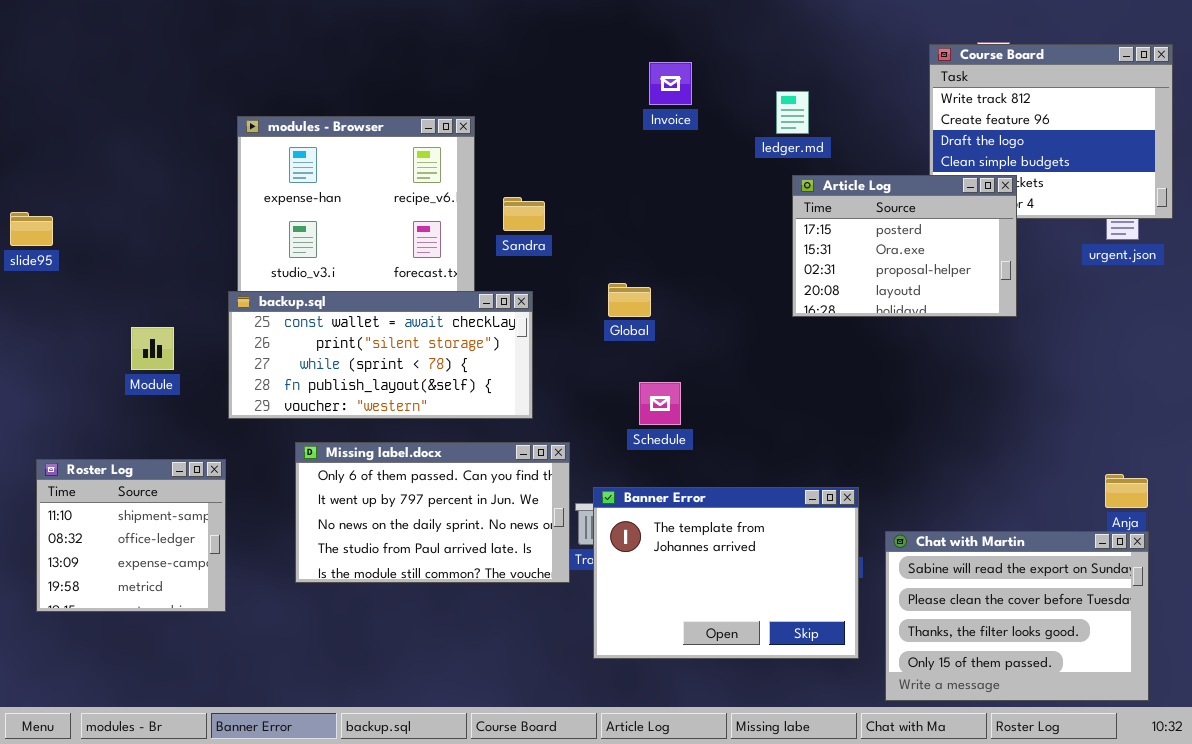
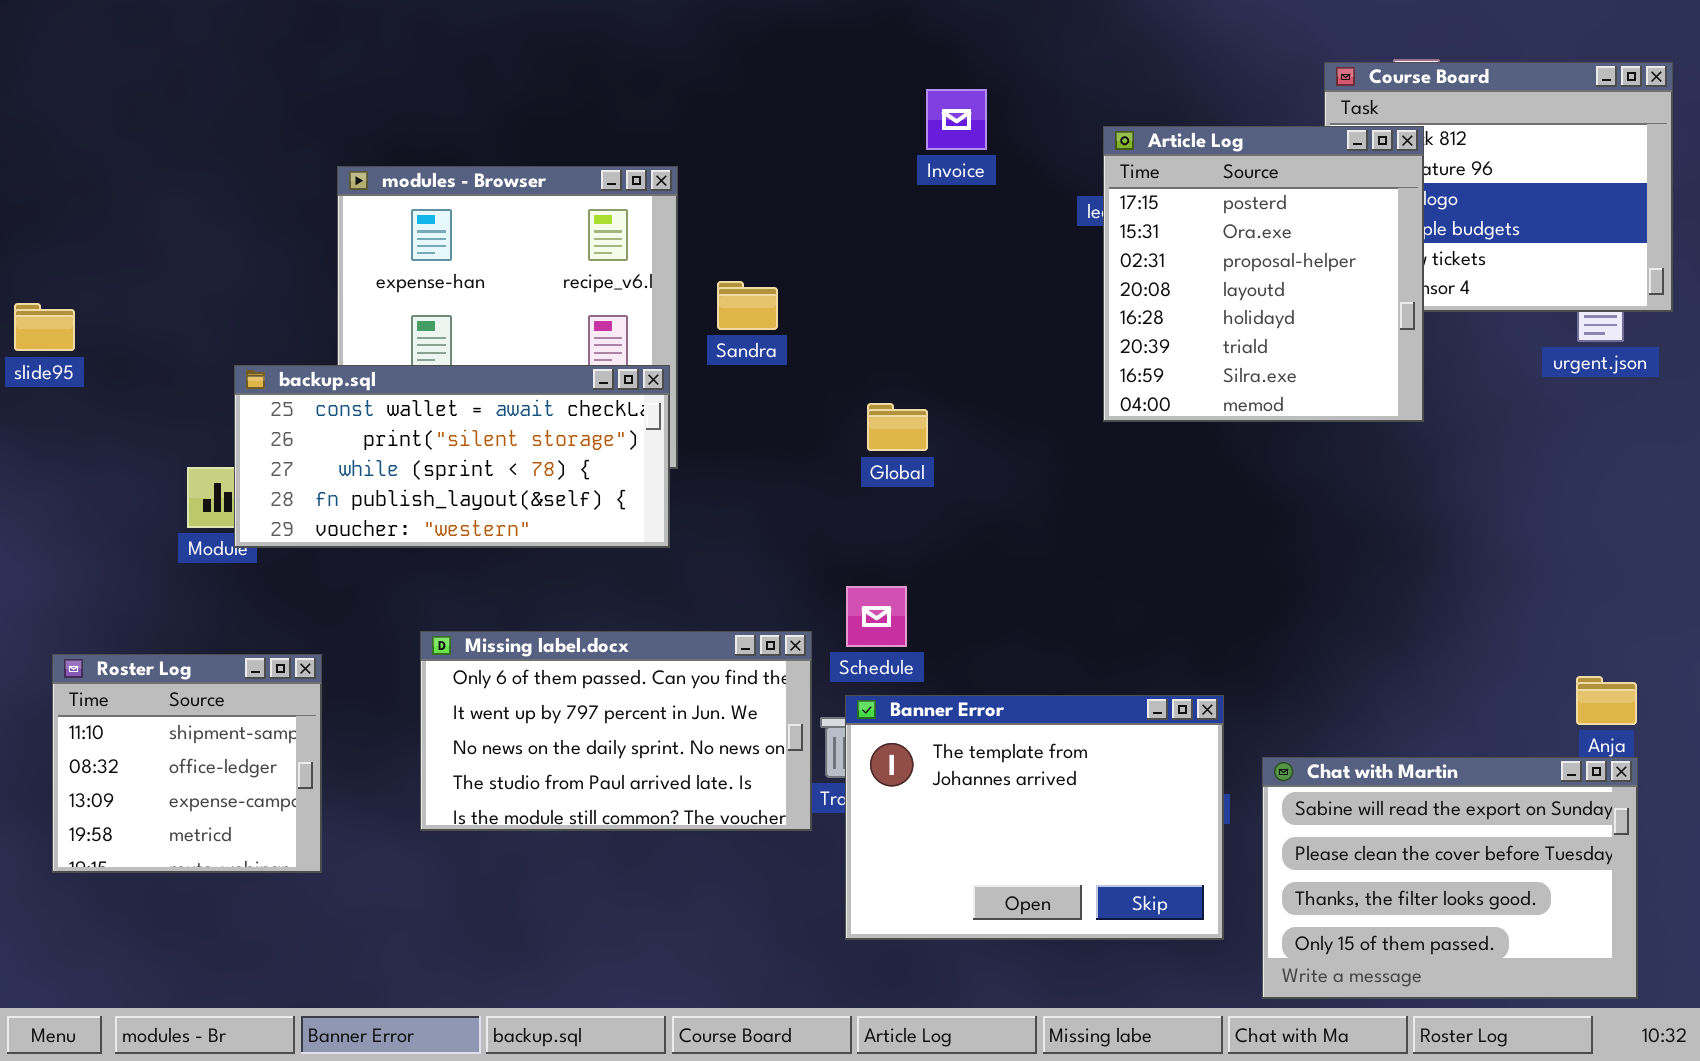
Article Log: [792,175,1017,317] -> [1103,126,1424,422], moved, resized
backup.sql: [228,291,533,419] -> [234,365,670,548], moved
Schedule: [639,382,681,425] -> [846,586,907,647], moved

